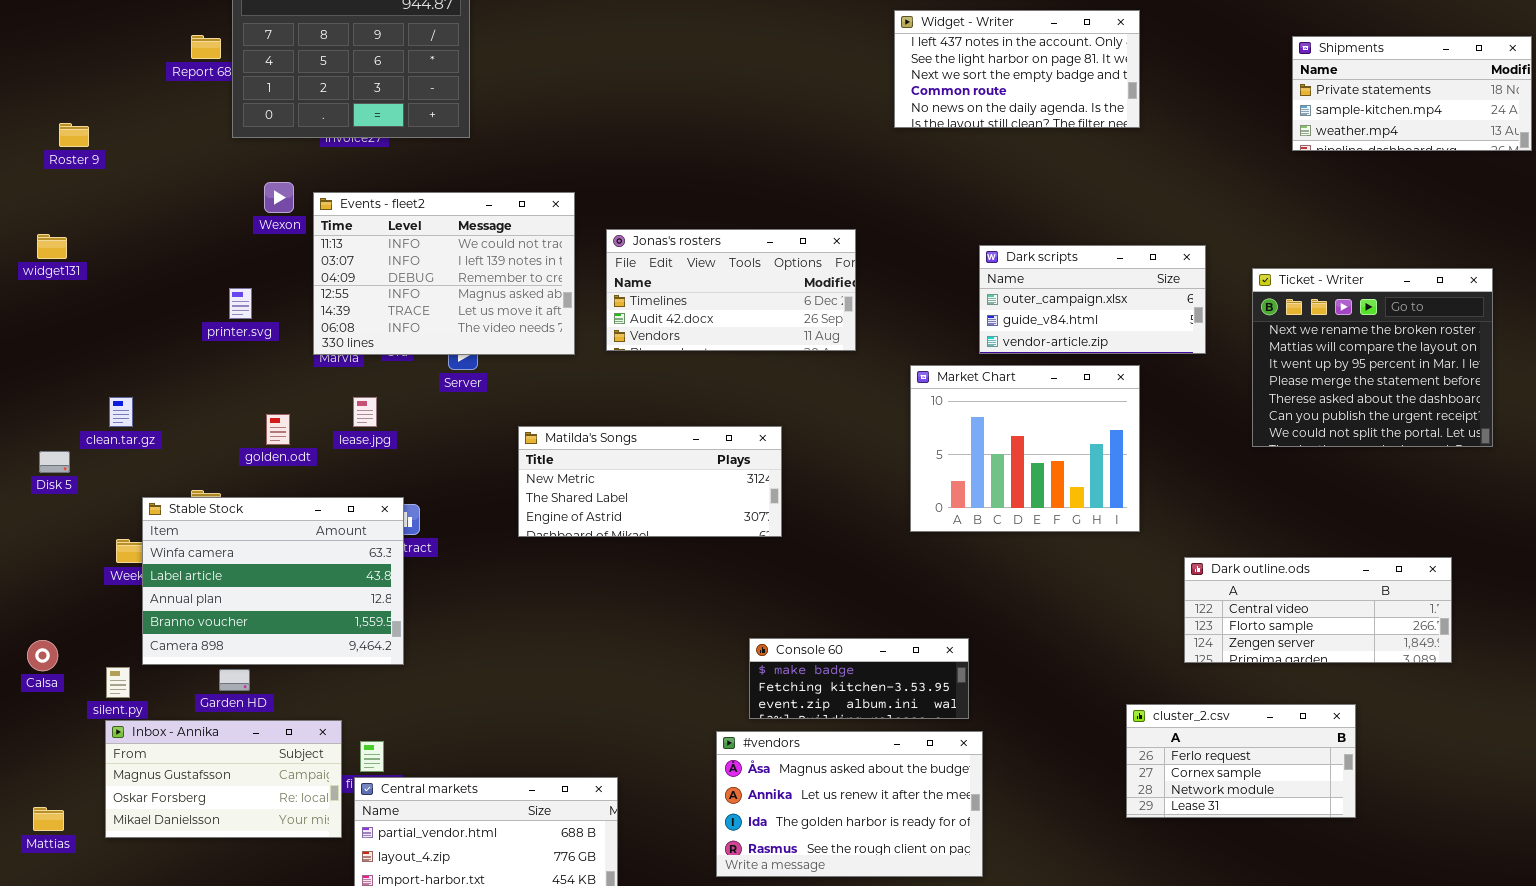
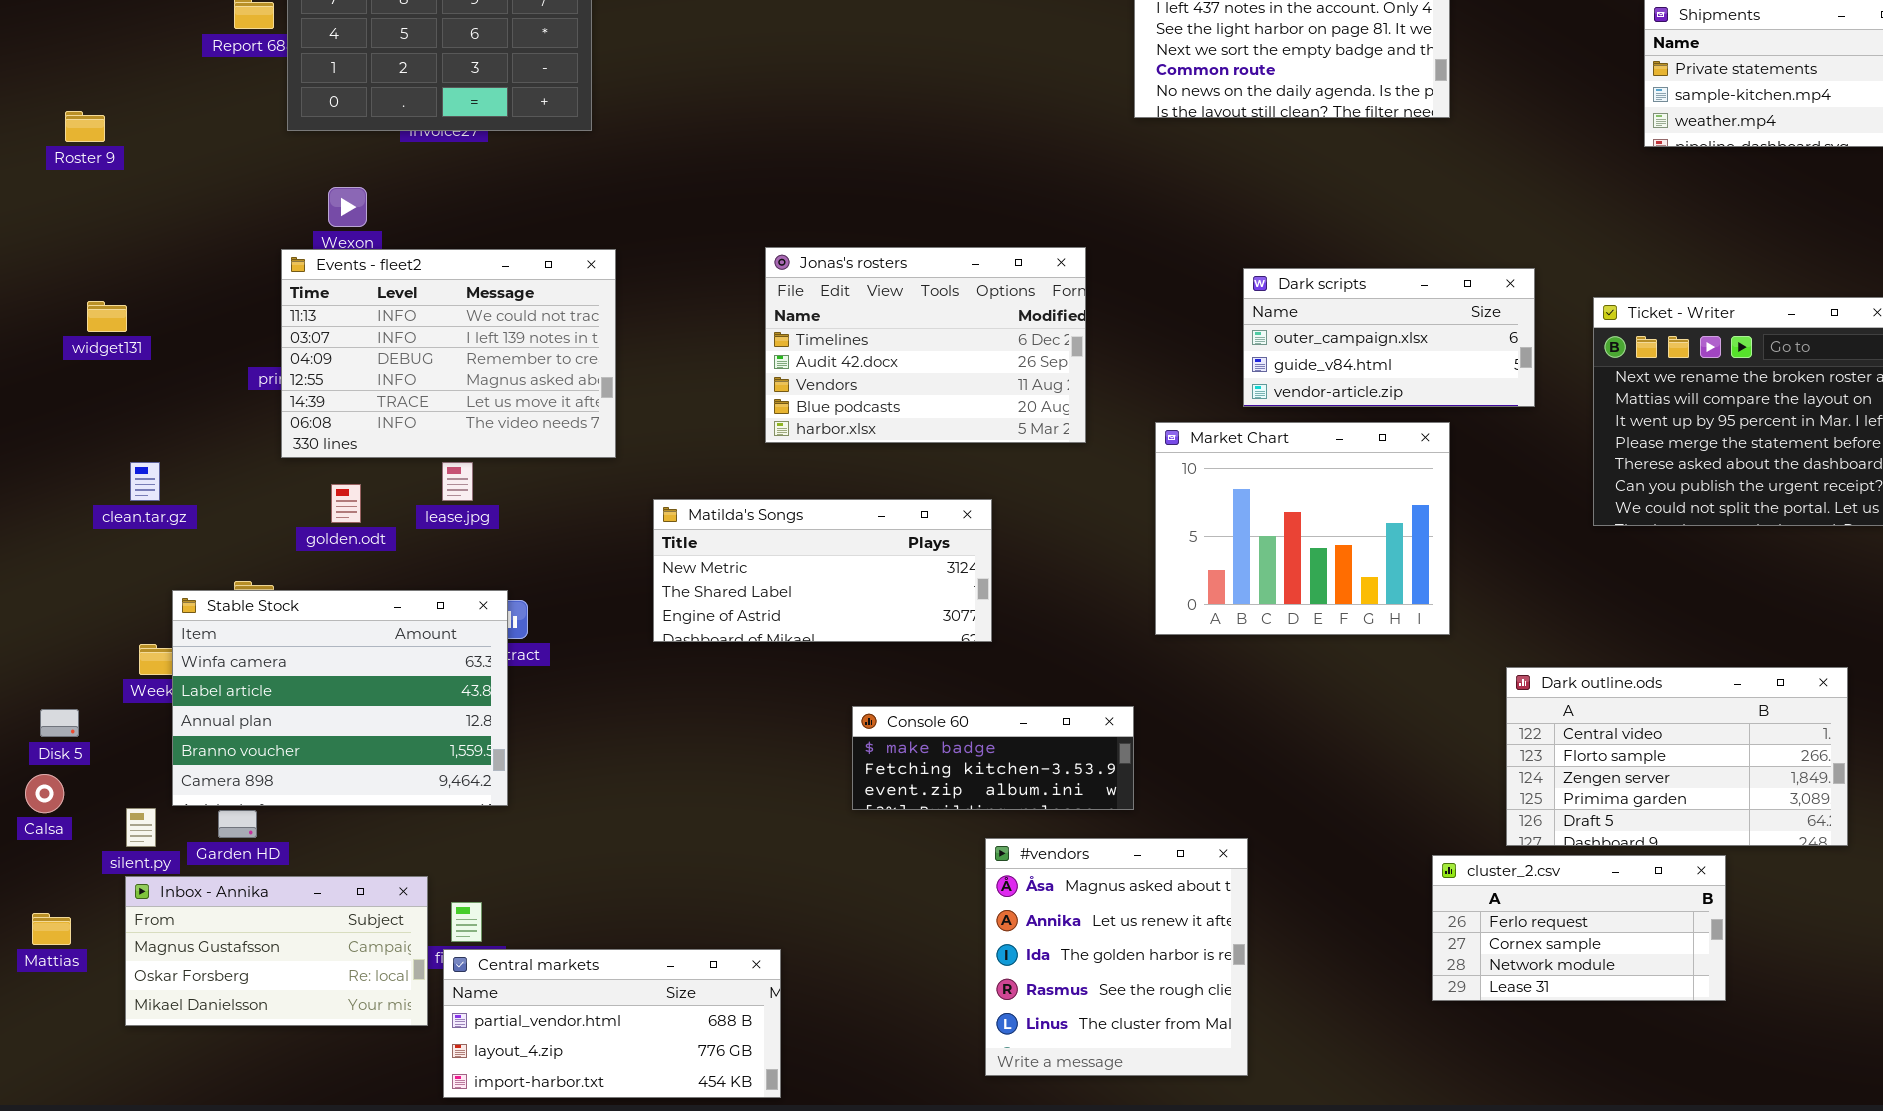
Events - fleet2: [313,192,575,355] -> [281,249,616,458], moved
Jonas's rosters: [606,229,856,351] -> [765,247,1086,443], resized
widget131: [37,234,67,259] -> [87,301,127,332], moved
Disk 5: [39,451,70,473] -> [40,709,79,737], moved
Dark outline.ods: [1184,557,1452,663] -> [1506,667,1848,846], resized
Console 60: [749,638,969,719] -> [852,706,1134,810], moved
Garden HD: [219,669,250,691] -> [218,810,257,838], moved
#vendors: [716,731,983,877] -> [985,838,1248,1076], resized
Mattias: [33,807,64,831] -> [32,913,71,945], moved

